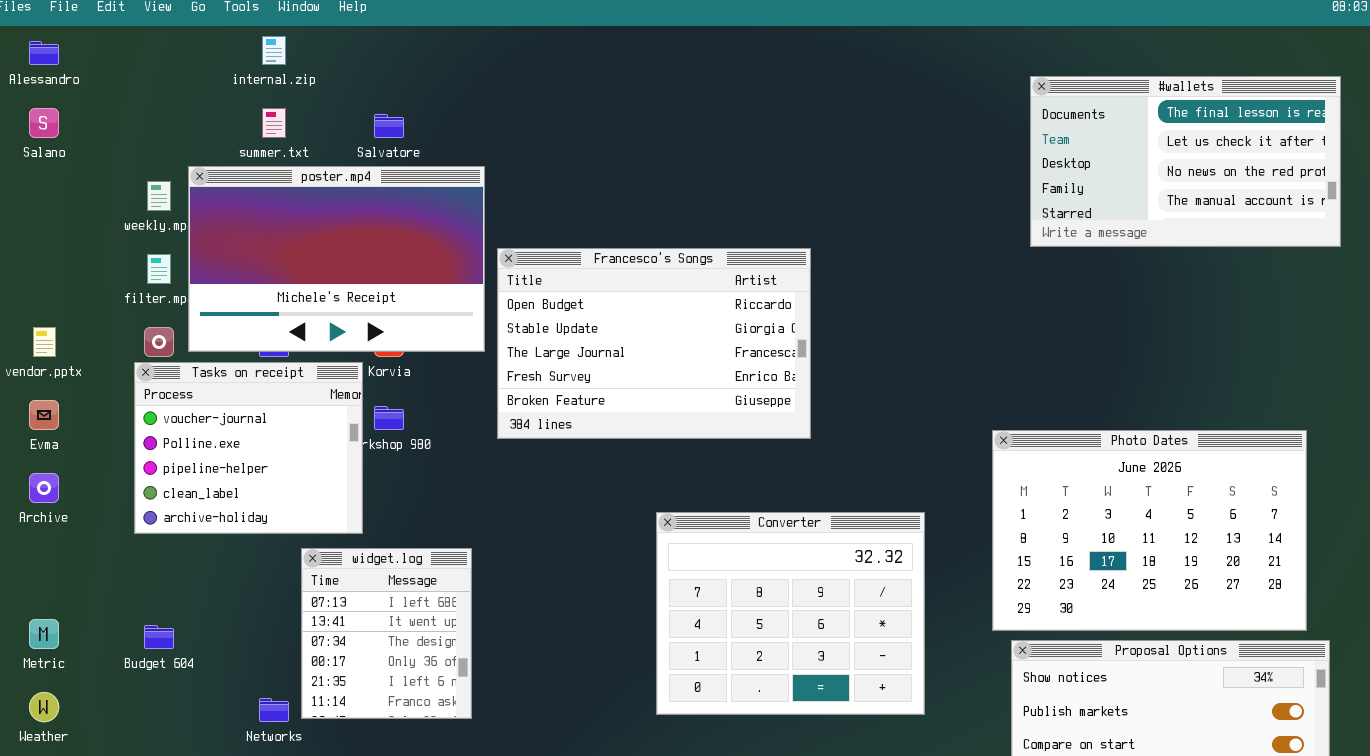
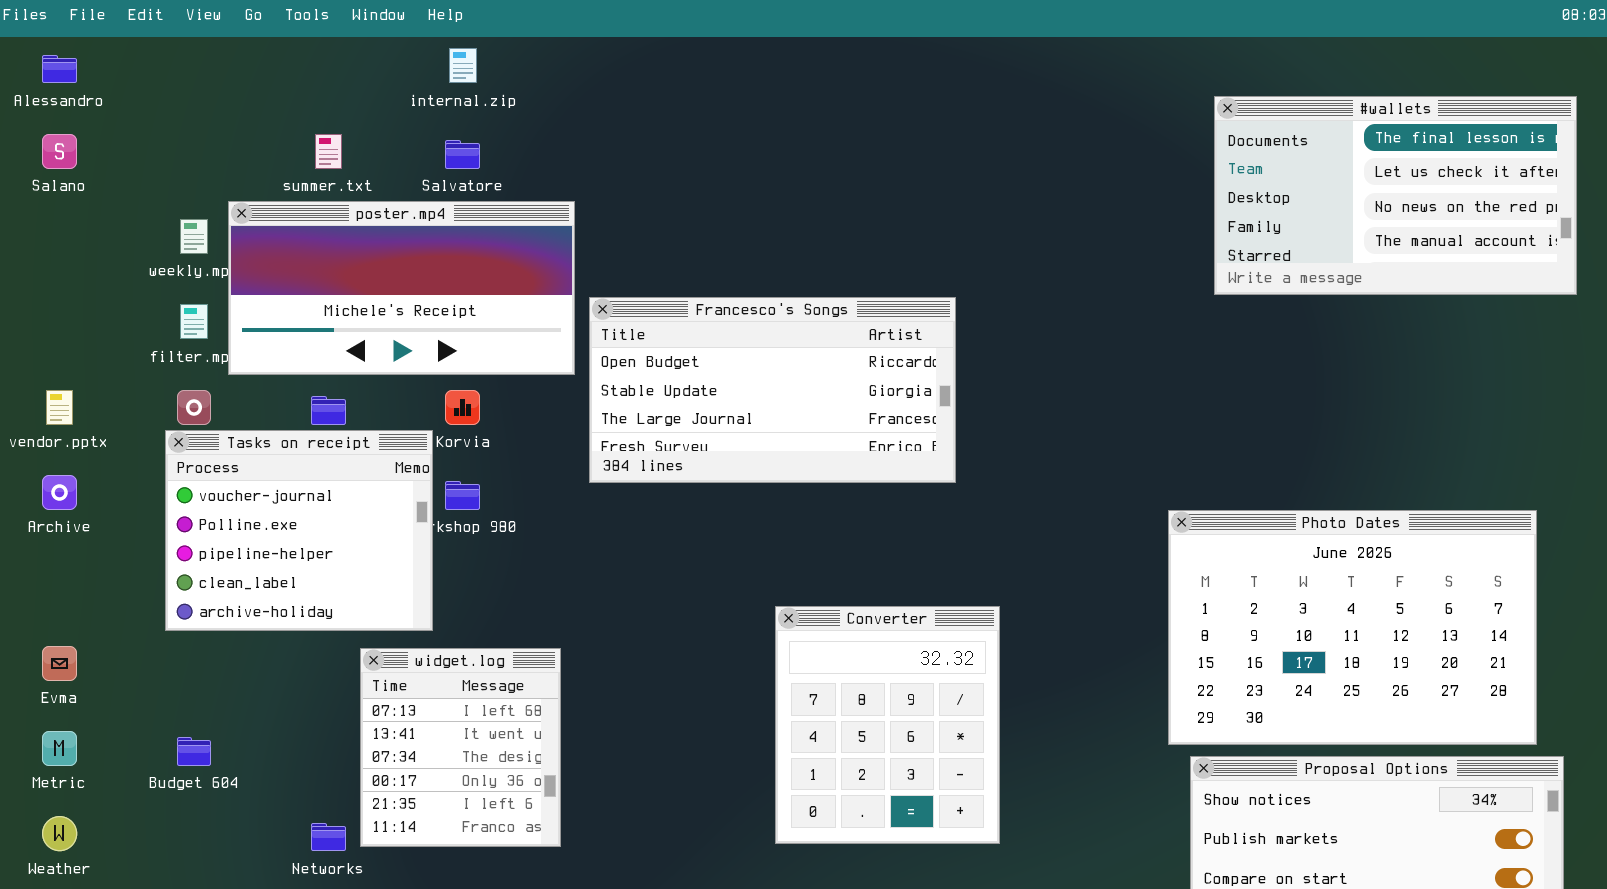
internal.zip: [262,36,286,65] -> [449,48,477,83], moved
poster.mp4: [188,166,485,352] -> [228,201,575,375], resized
Francesco's Songs: [497,248,811,439] -> [589,297,956,483], resized
Evma: [29,400,59,430] -> [42,646,77,681], moved
Archive: [29,473,59,503] -> [42,475,77,510], moved
Converter: [656,512,925,715] -> [775,606,1000,844], resized

